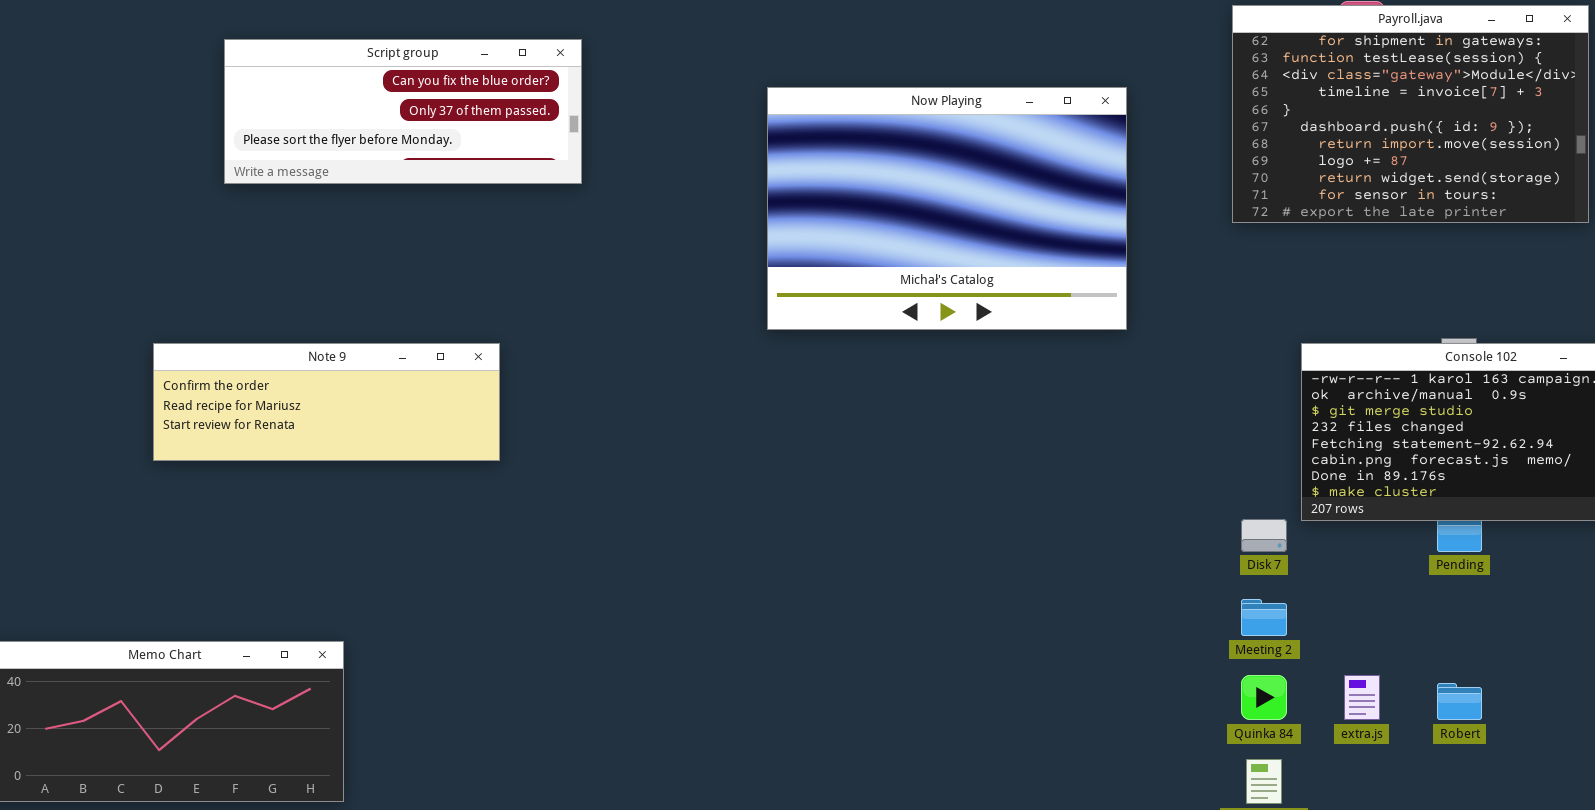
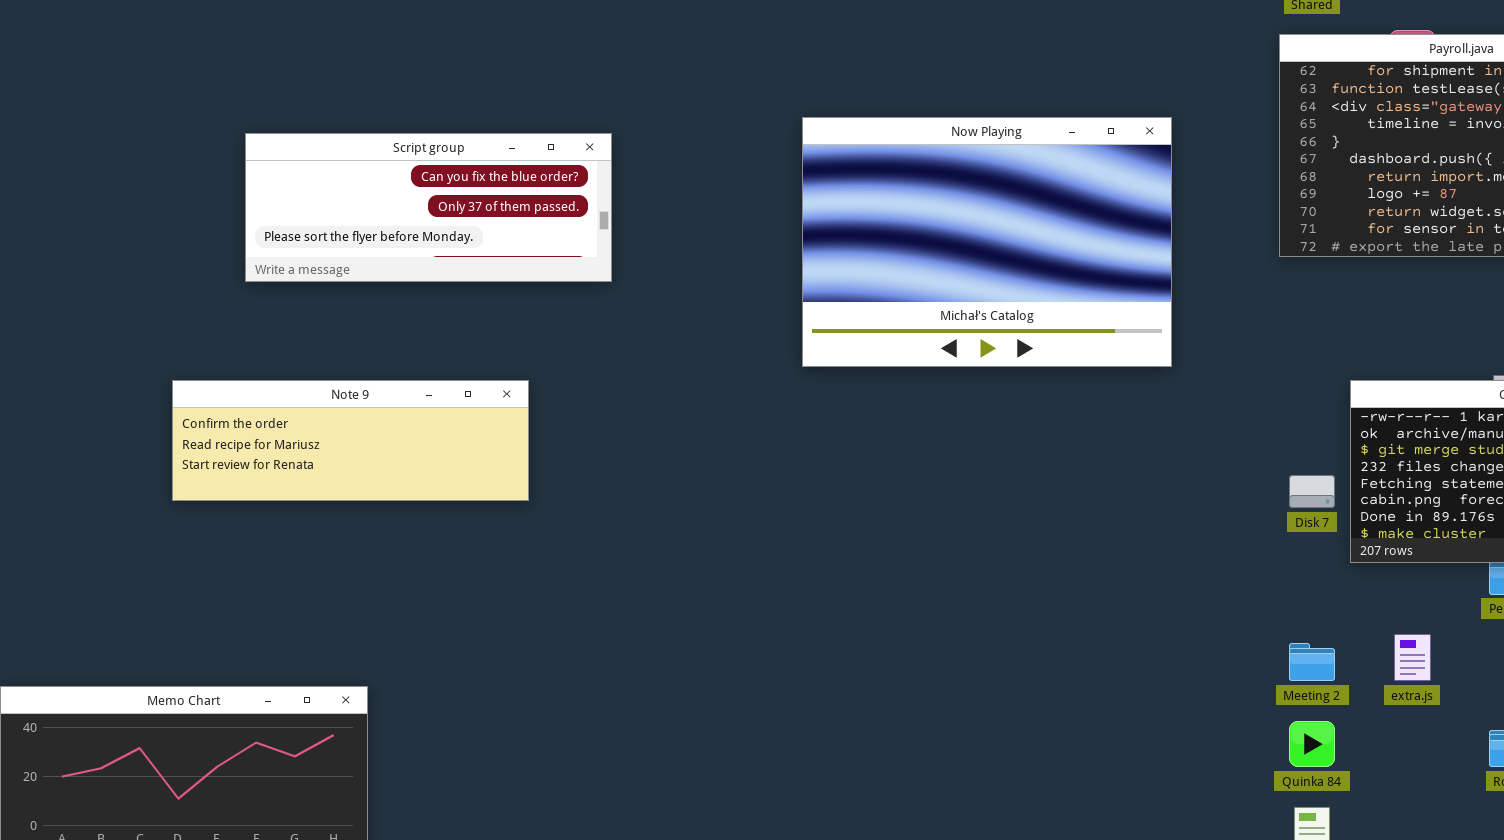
Script group: [224,39,582,184] -> [245,133,612,282], moved
Disk 7: [1241,519,1287,552] -> [1289,475,1335,508], moved
extra.js: [1344,675,1380,720] -> [1394,634,1431,681], moved

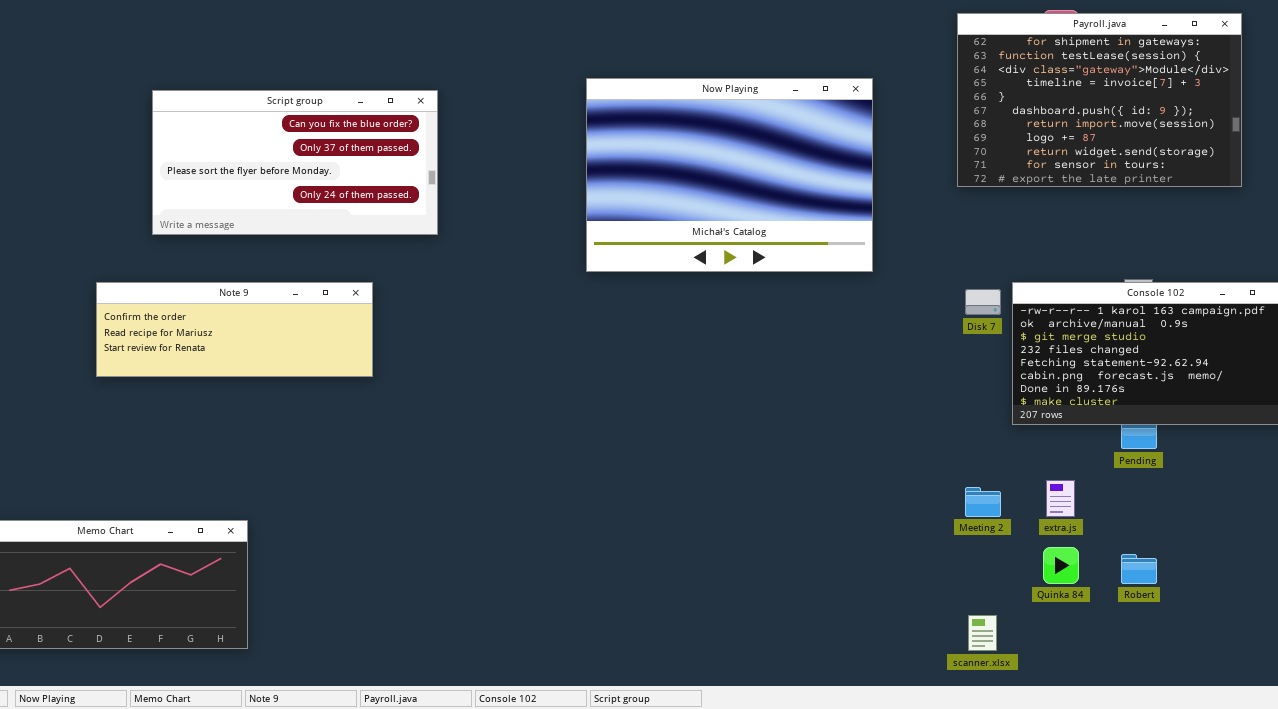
Script group: [245,133,612,282] -> [152,90,438,235], resized
Disk 7: [1289,475,1335,508] -> [965,289,1001,315], moved
Quinka 84: [1289,721,1335,767] -> [1043,547,1079,584], moved

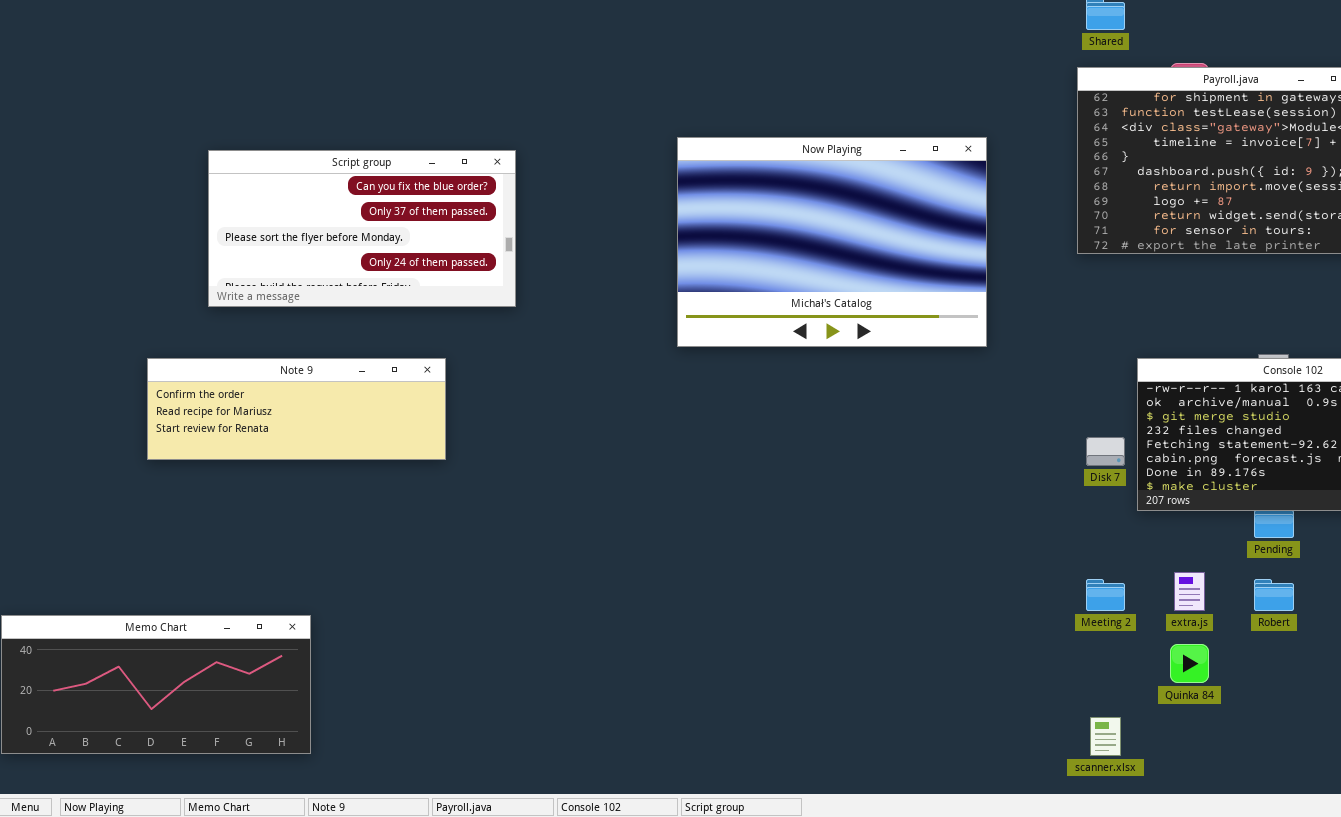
Disk 7: [965,289,1001,315] -> [1086,437,1125,466], moved
Robert: [1121,554,1157,584] -> [1254,579,1294,611], moved

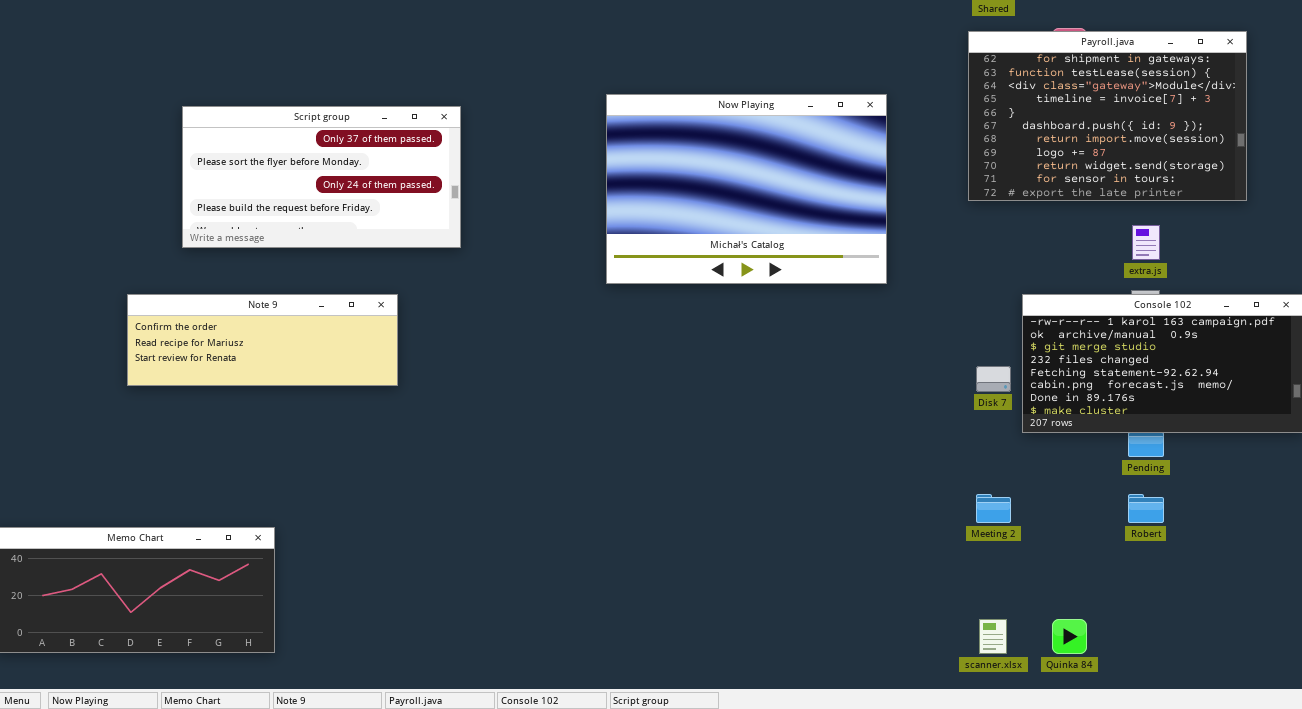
Script group: [208,150,516,307] -> [182,106,461,248], scrolled down 1 row
extra.js: [1174,572,1205,611] -> [1132,225,1160,260], moved
Quinka 84: [1170,644,1209,683] -> [1052,619,1087,654], moved

